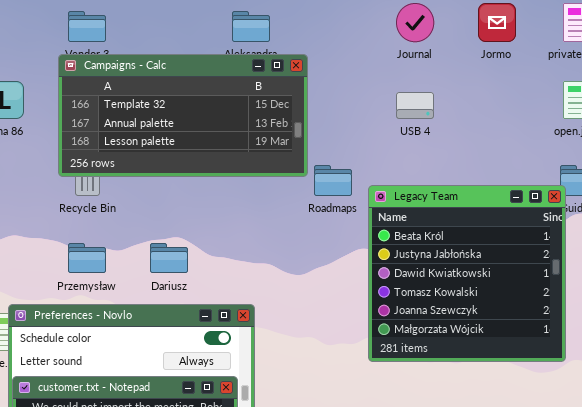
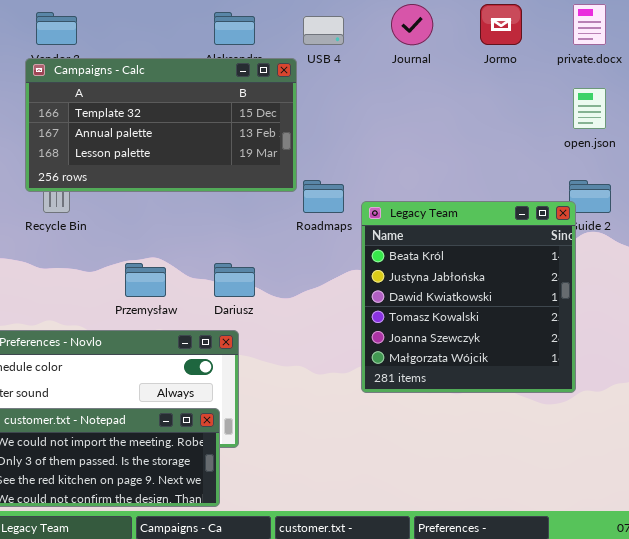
USB 4: [396,92,434,119] -> [303,16,344,45], moved
Przemysław: [68,243,106,273] -> [125,263,166,297], moved
Dariusz: [150,243,188,273] -> [214,263,255,297], moved

